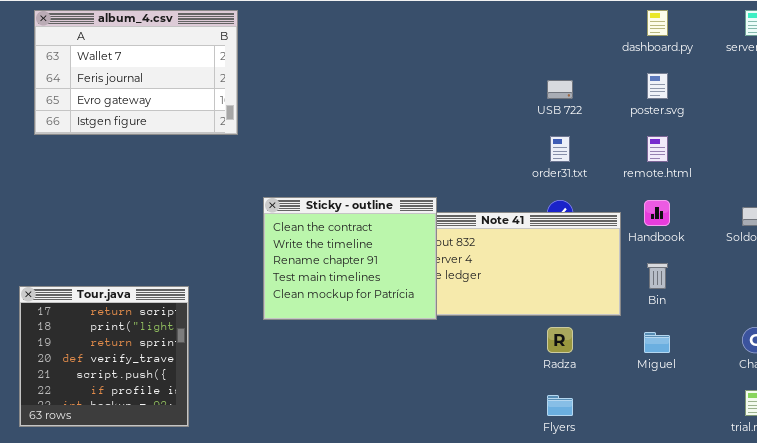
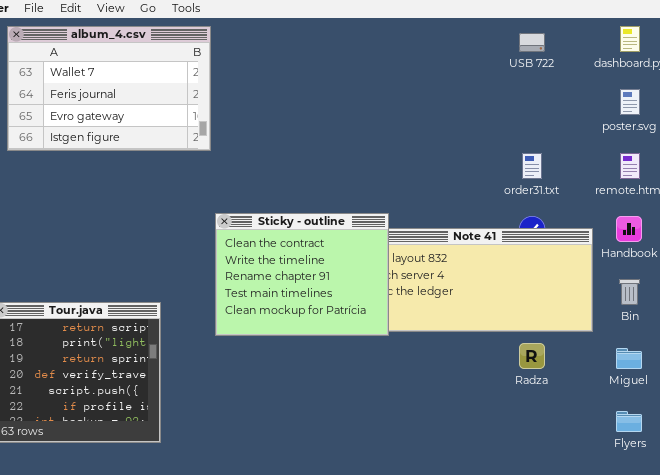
USB 722: [547,80,573,99] -> [519,33,545,52], moved
Sticky - outline: [263,197,437,320] -> [215,213,389,336], moved
Flyers: [547,395,573,416] -> [616,411,642,432], moved

